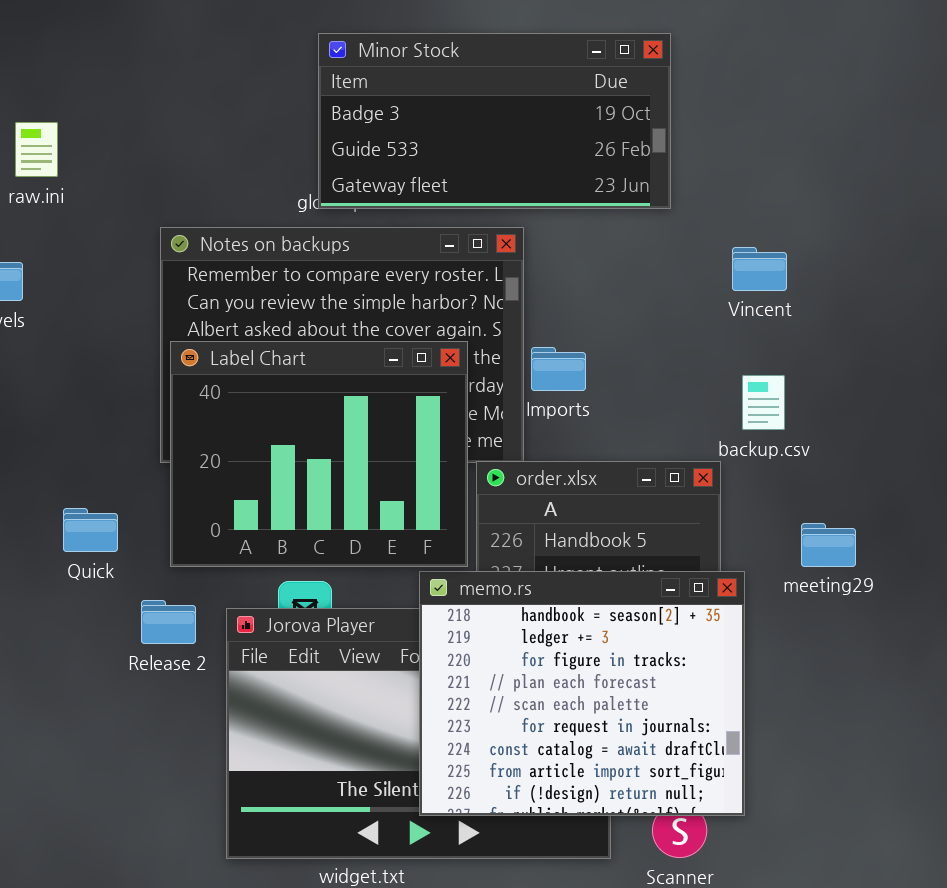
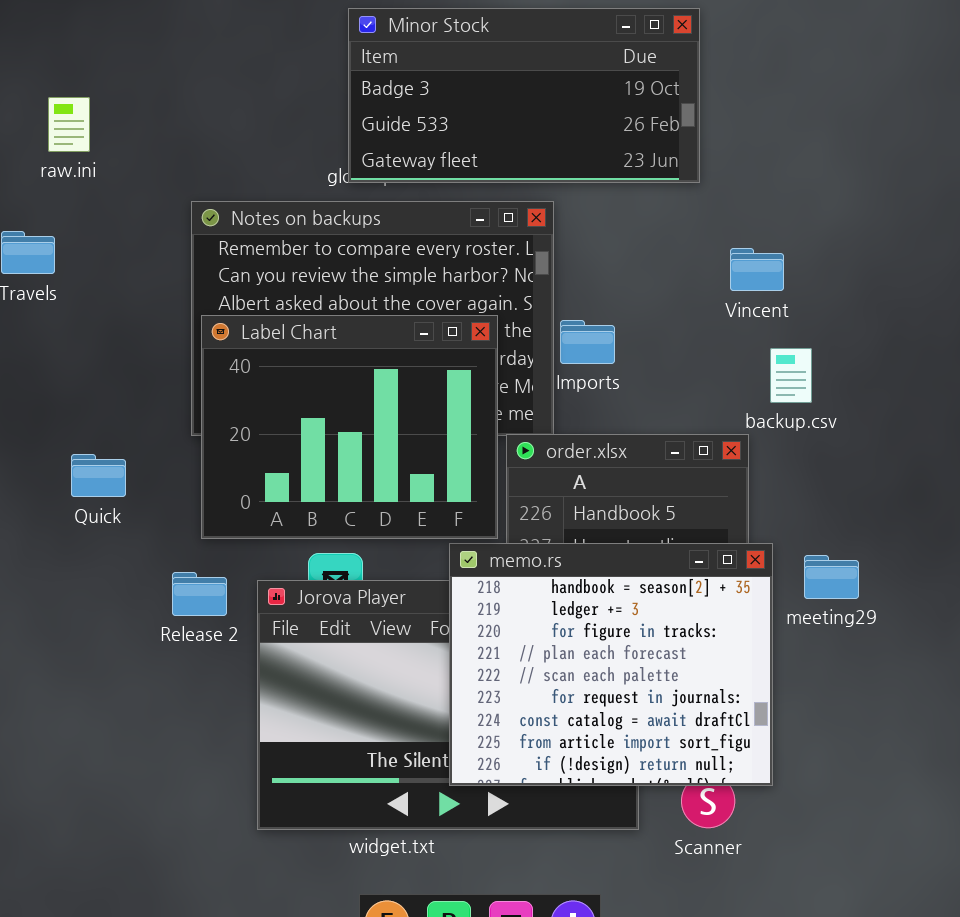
Vincent: [732,247,787,291] -> [730,248,784,291], moved
Quick: [63,508,118,552] -> [71,454,126,497], moved
meeting29: [801,523,856,567] -> [804,555,859,599], moved

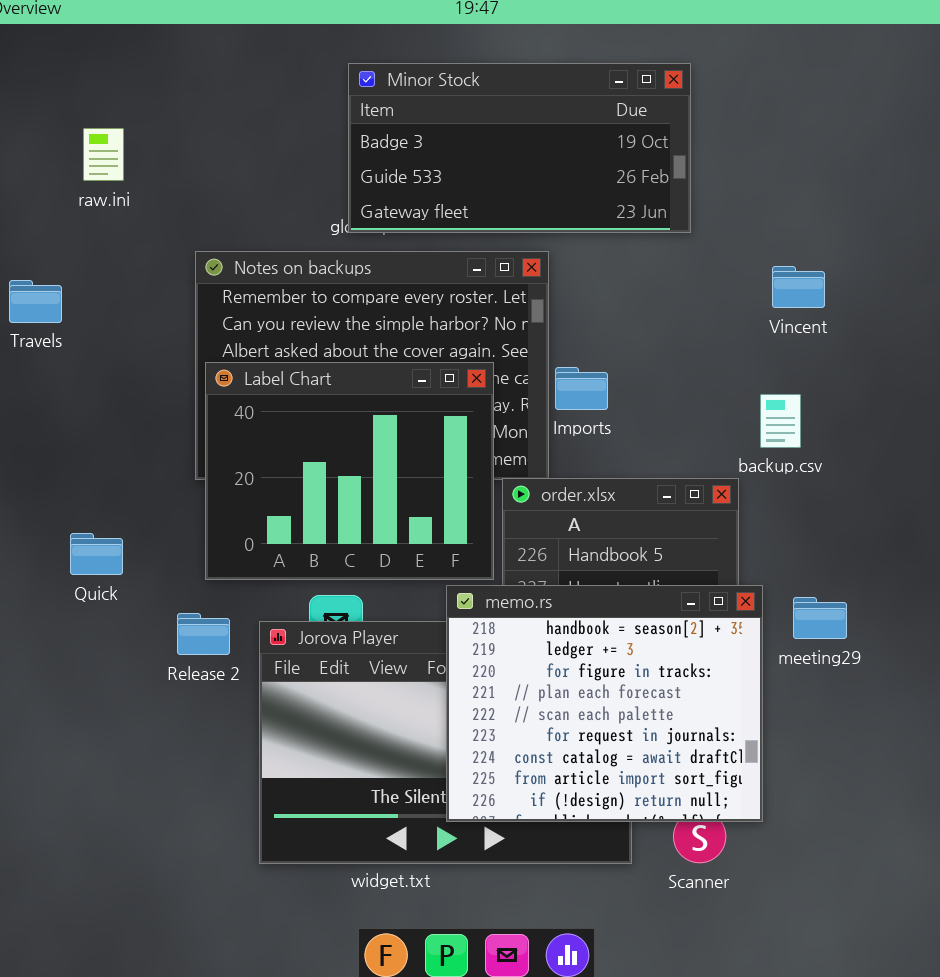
raw.ini: [48,97,90,152] -> [83,128,124,181], moved
Vincent: [730,248,784,291] -> [772,266,825,308], moved
Quick: [71,454,126,497] -> [70,533,123,575], moved

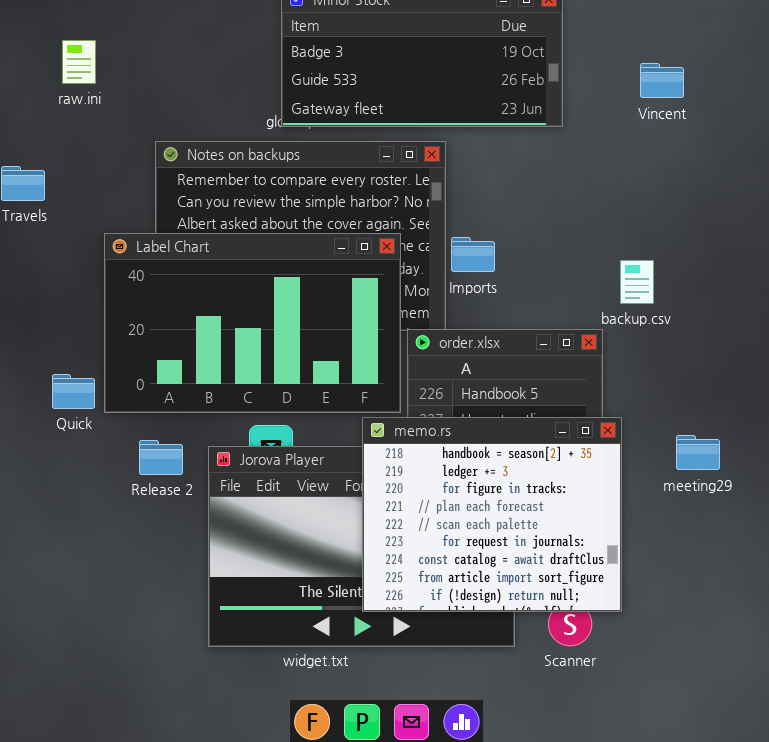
Vincent: [772,266,825,308] -> [640,63,684,98], moved
Label Chart: [205,362,494,580] -> [104,233,401,413], resized
meeting29: [793,597,847,639] -> [676,435,720,470], moved

